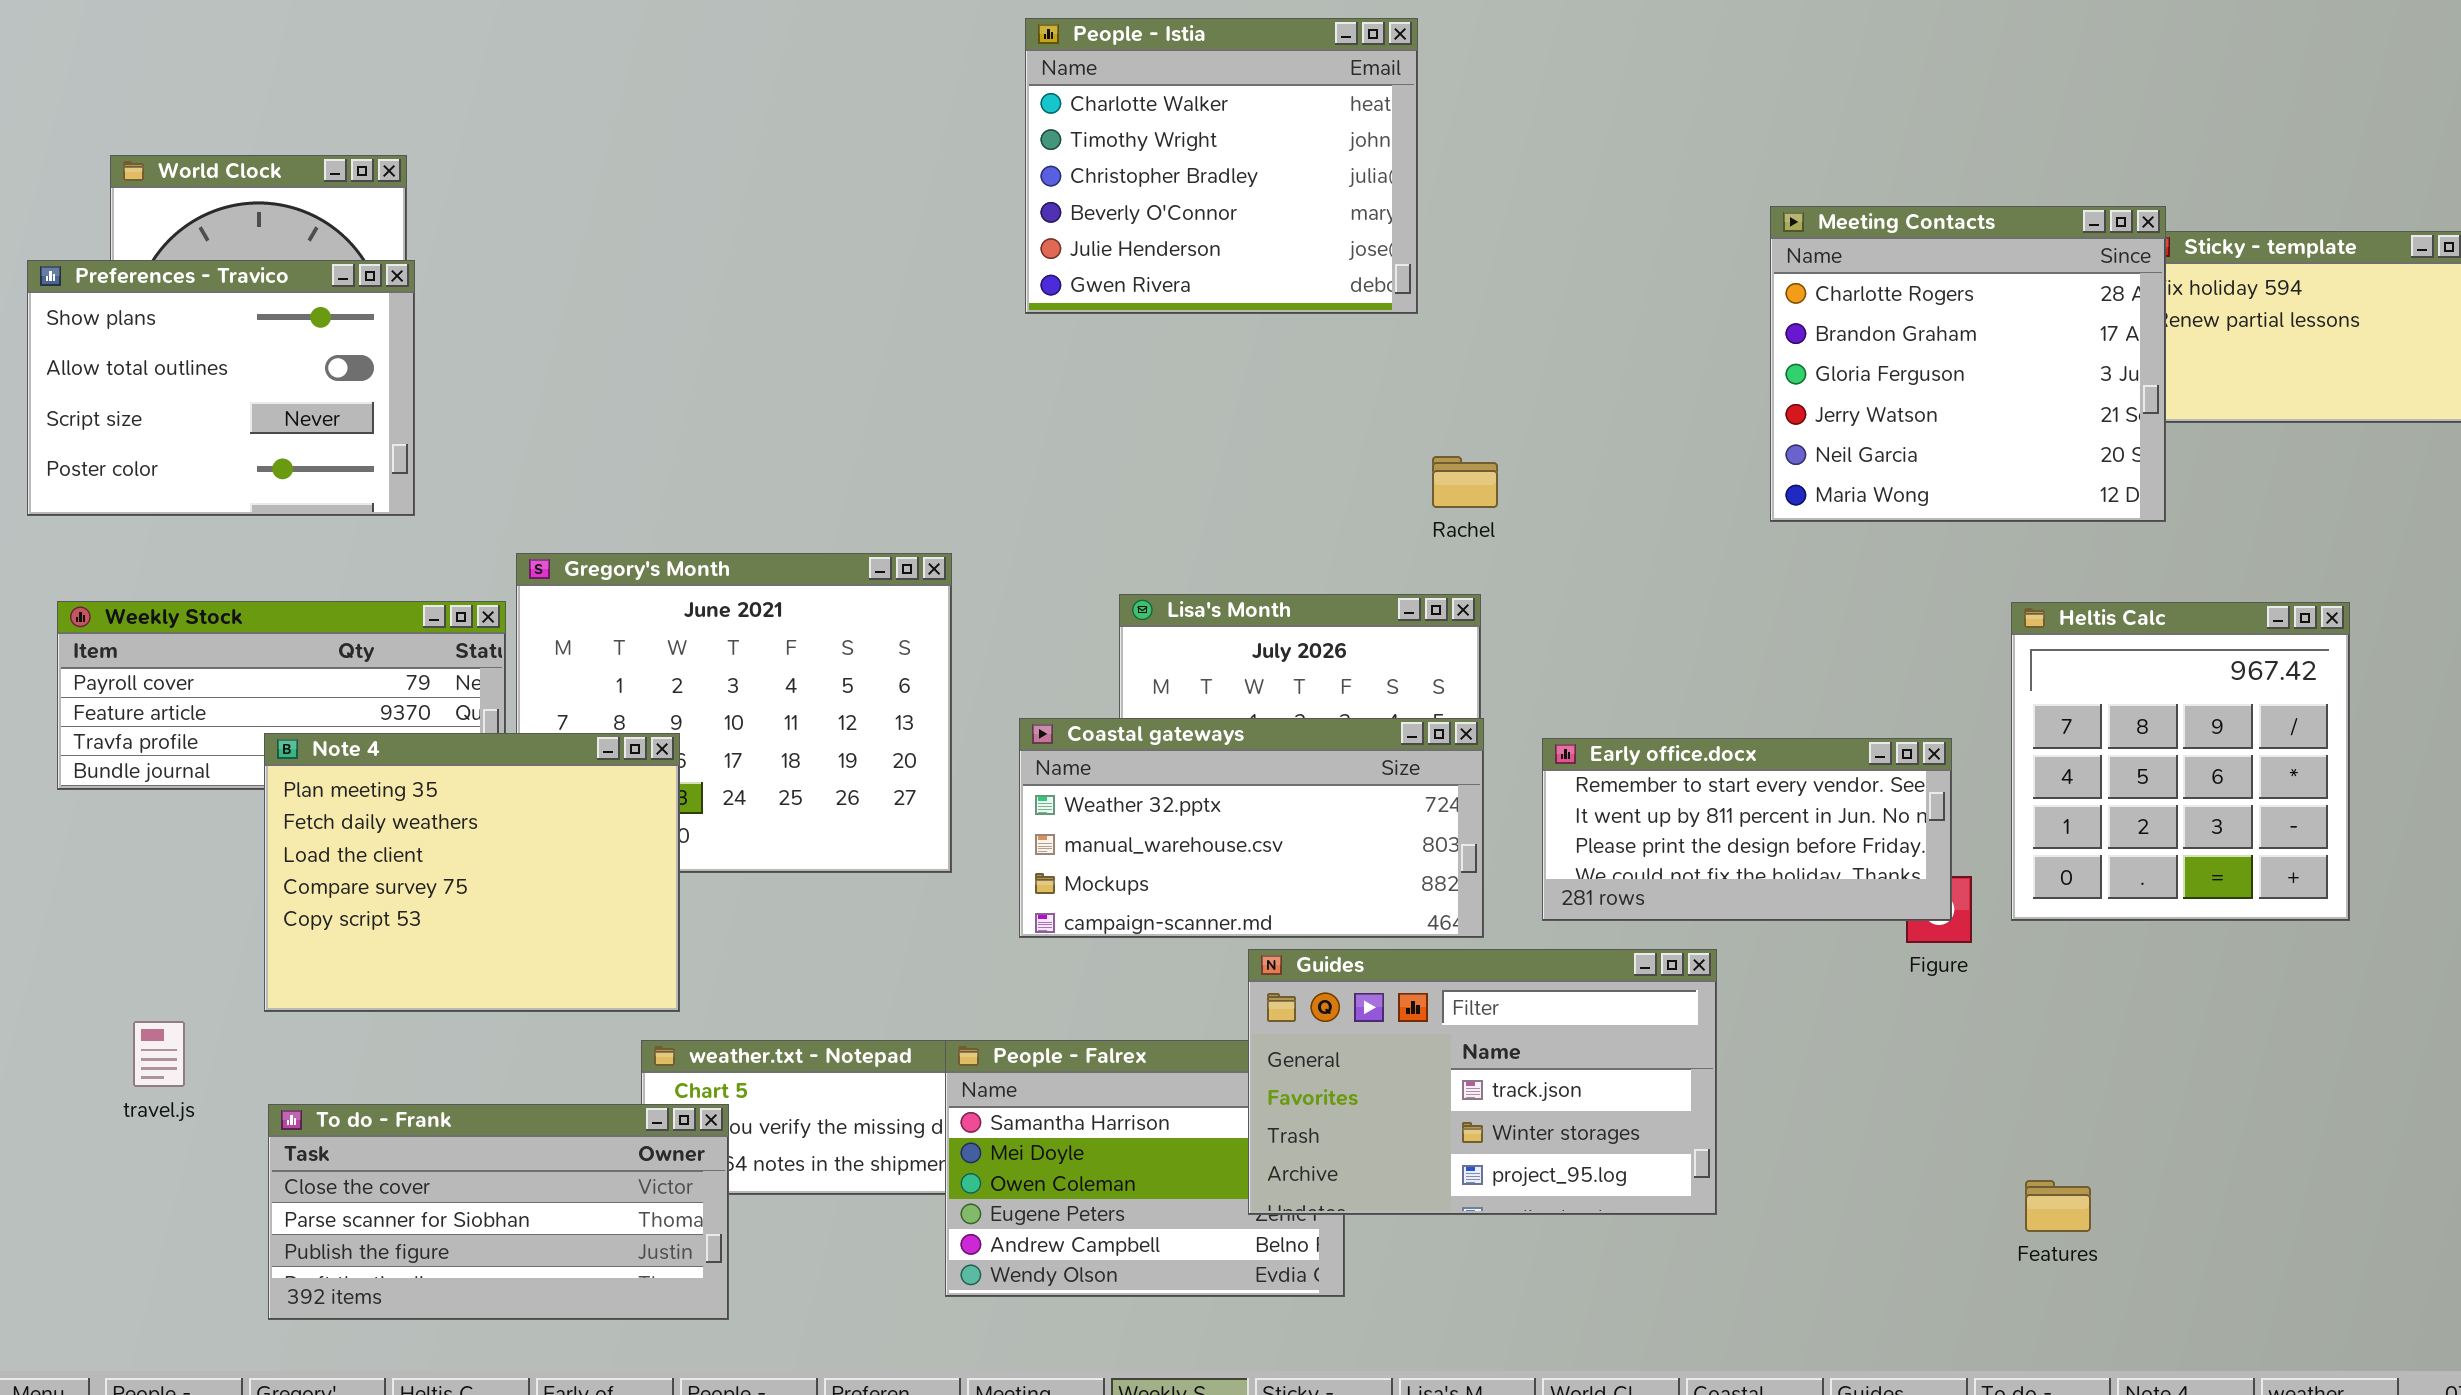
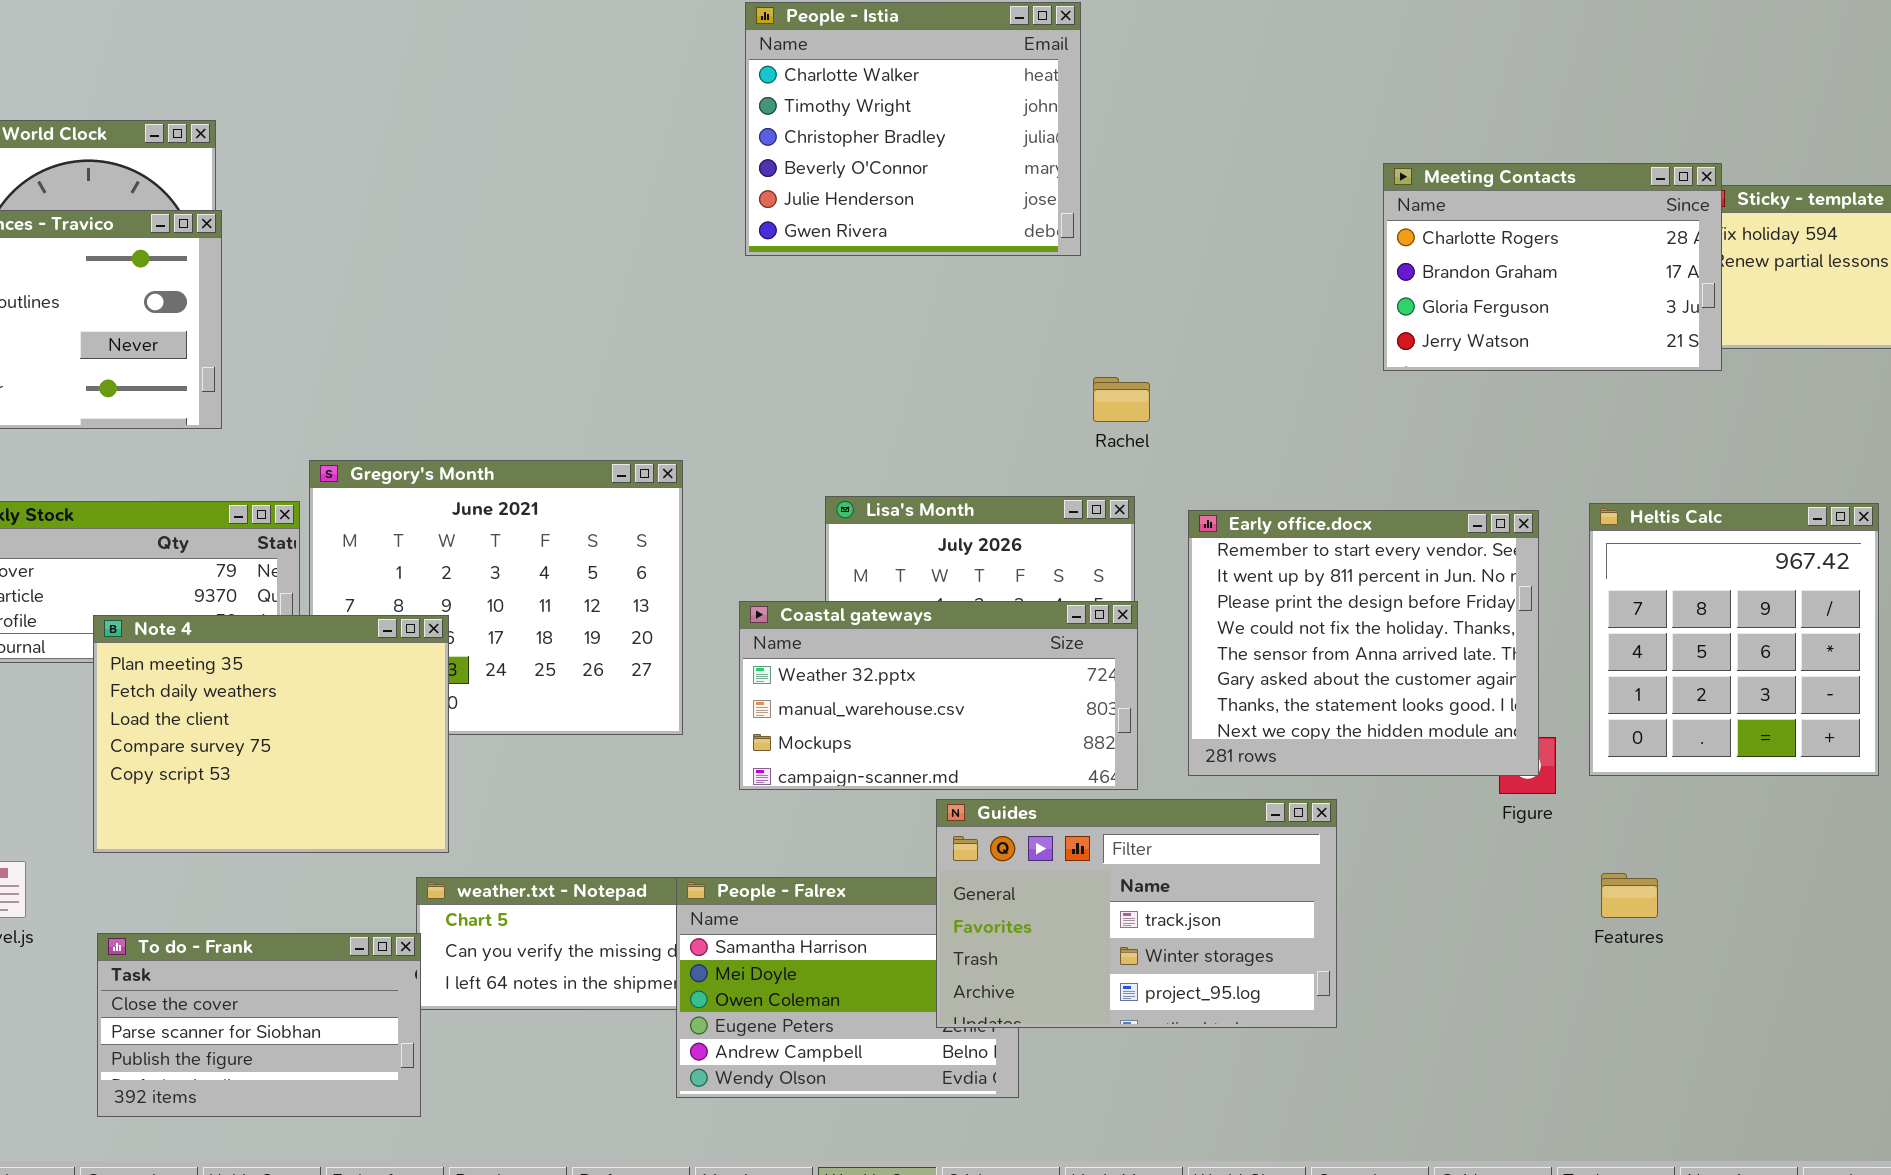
Meeting Contacts: [1770,206,2166,522] -> [1383,163,1722,371], resized
Early office.docx: [1542,738,1952,921] -> [1188,510,1539,776], resized
To do - Frank: [268,1104,729,1320] -> [97,933,421,1117], resized
Features: [2025,1180,2091,1232] -> [1601,873,1658,918], moved

